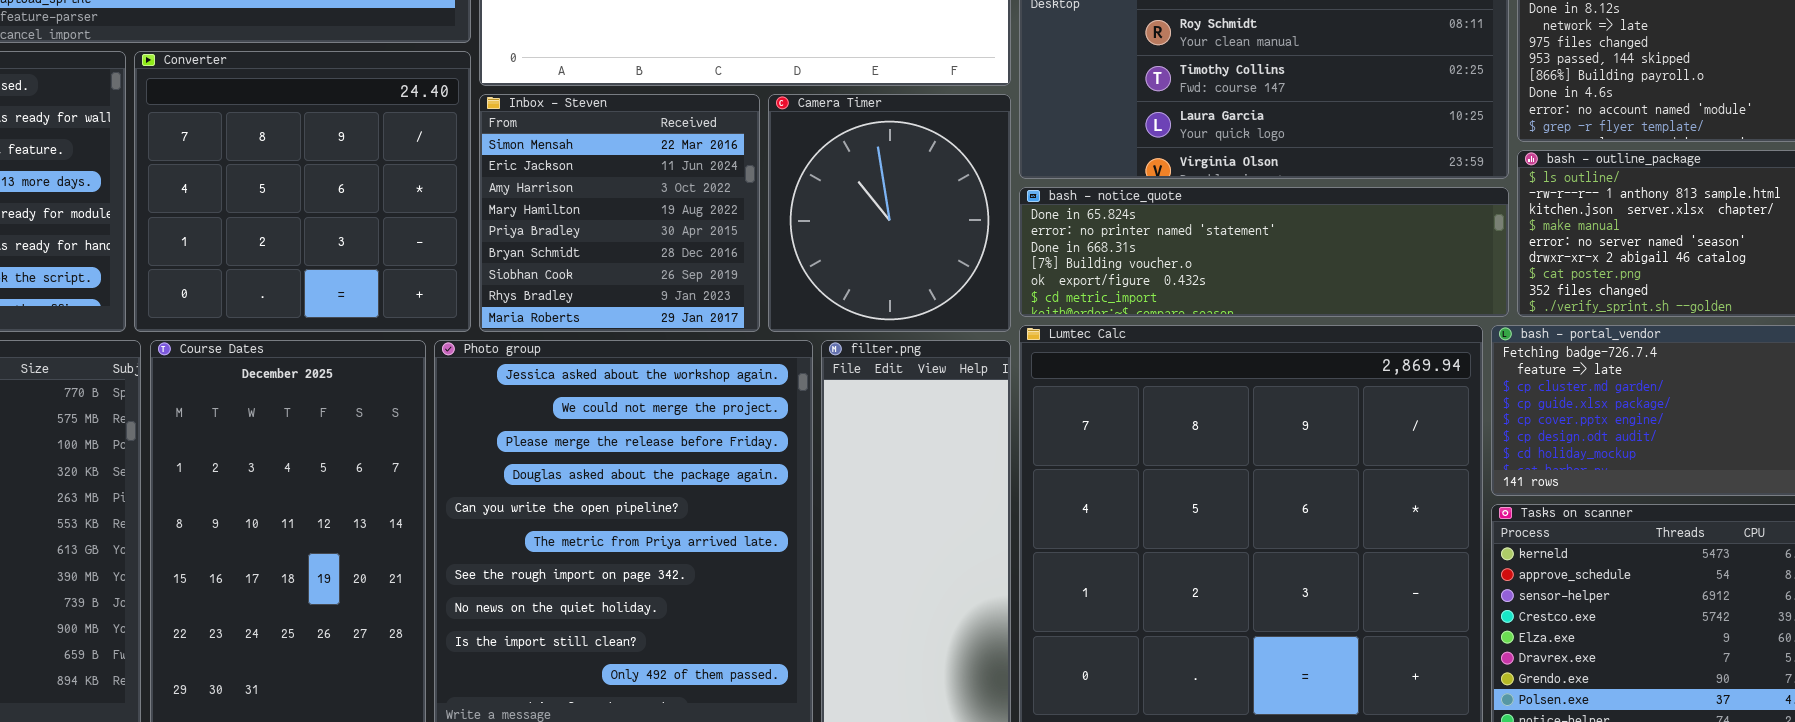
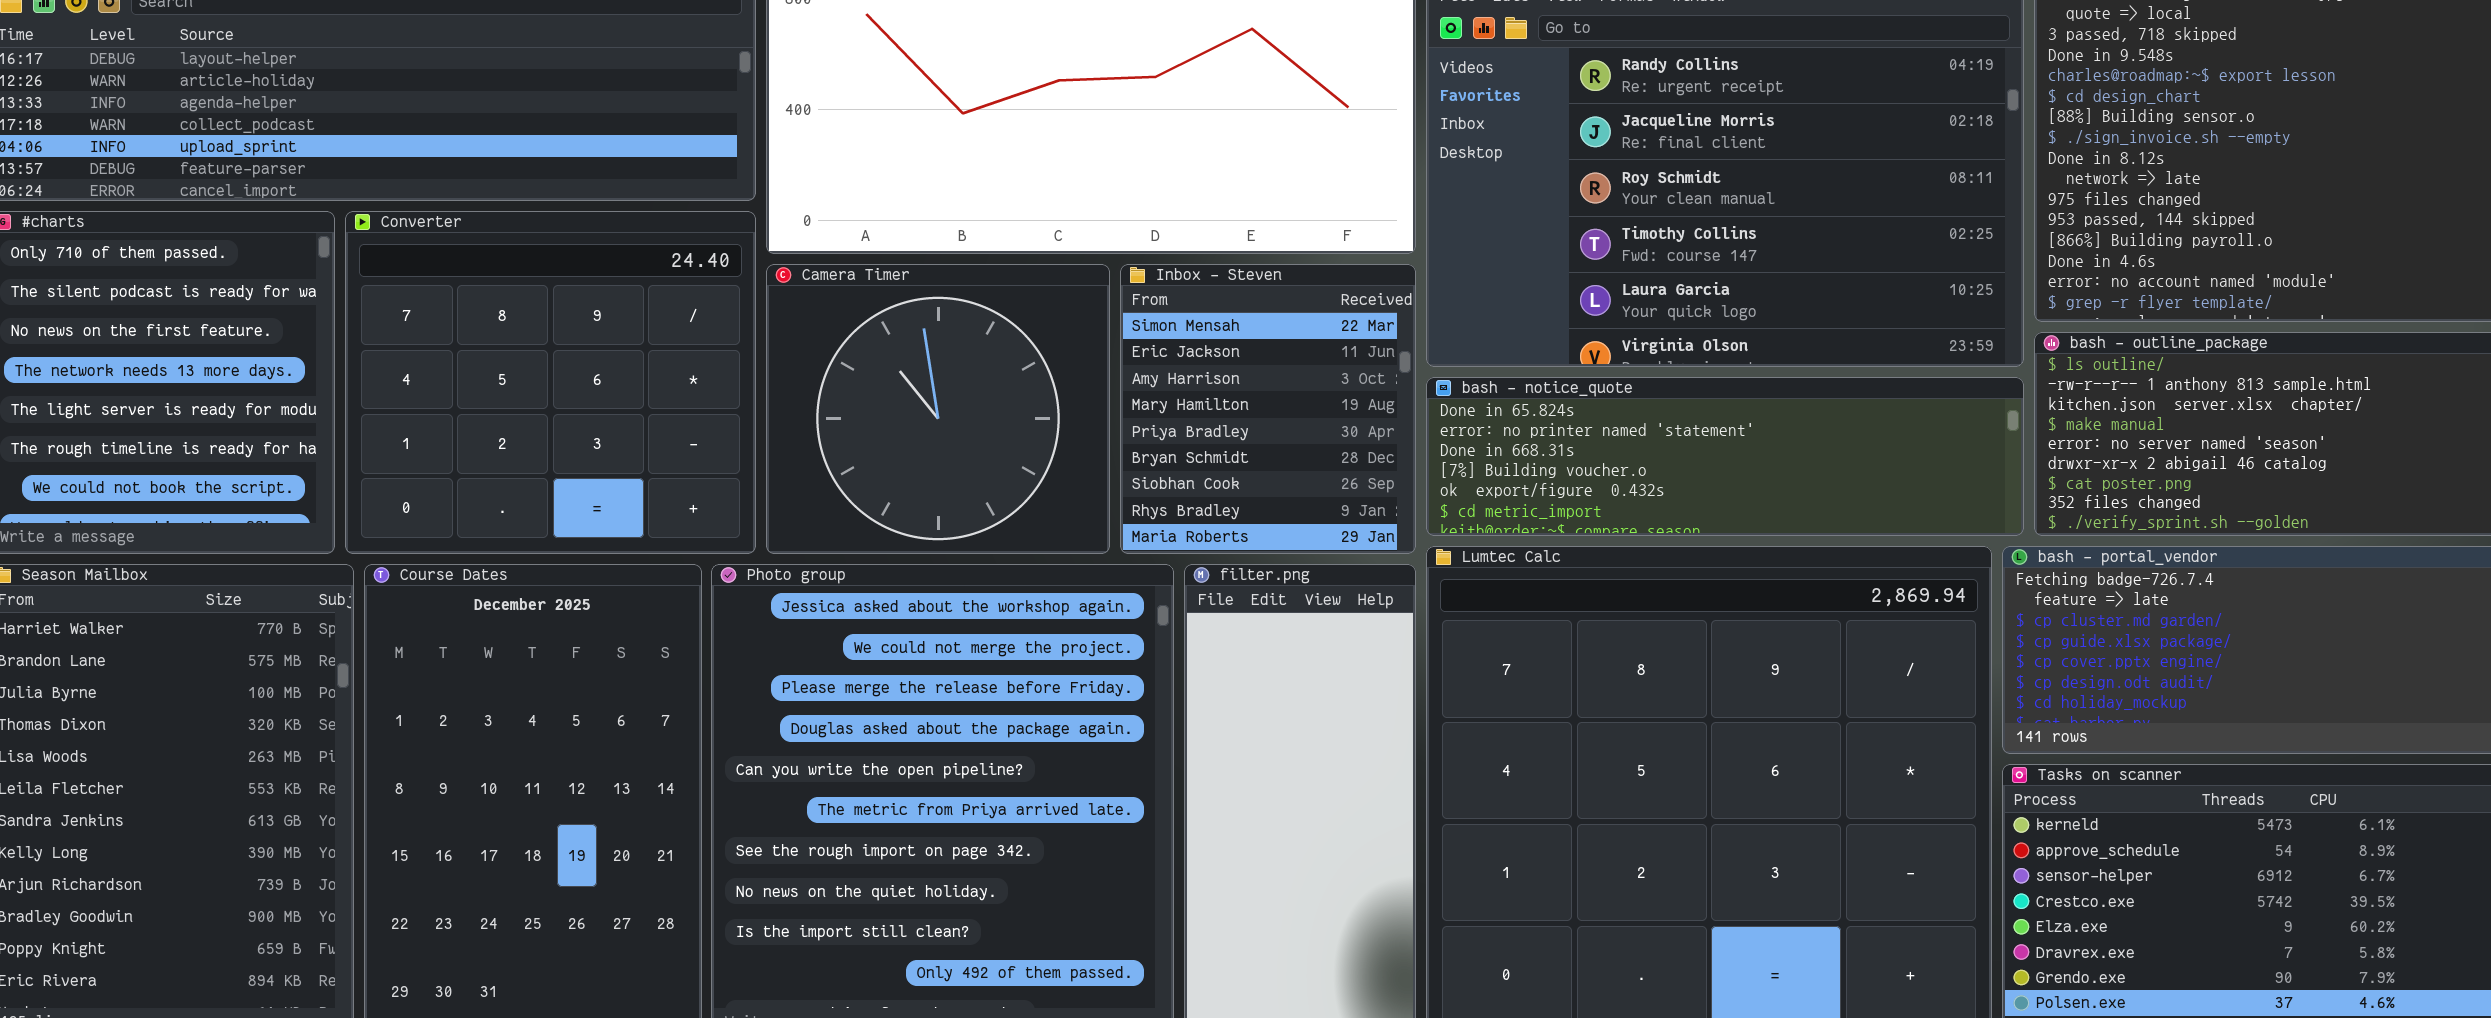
Inbox - Steven: [479,94,760,332] -> [1120,264,1416,554], moved, resized
Camera Timer: [768,94,1011,332] -> [766,264,1110,554], moved, resized

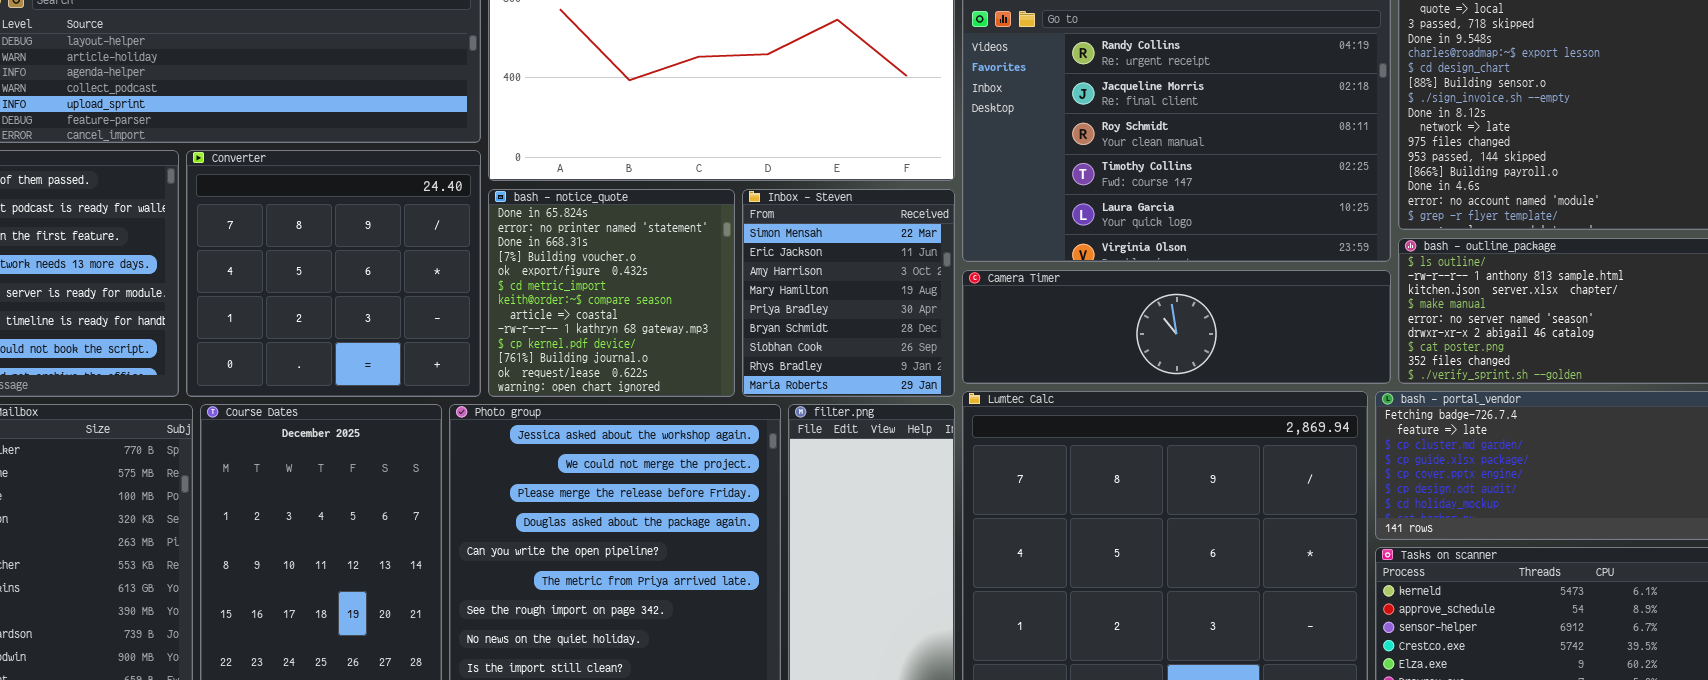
Camera Timer: [766,264,1110,554] -> [962,270,1391,384], moved, resized
bash - notice_quote: [1426,377,2024,536] -> [488,189,735,397], moved, resized

